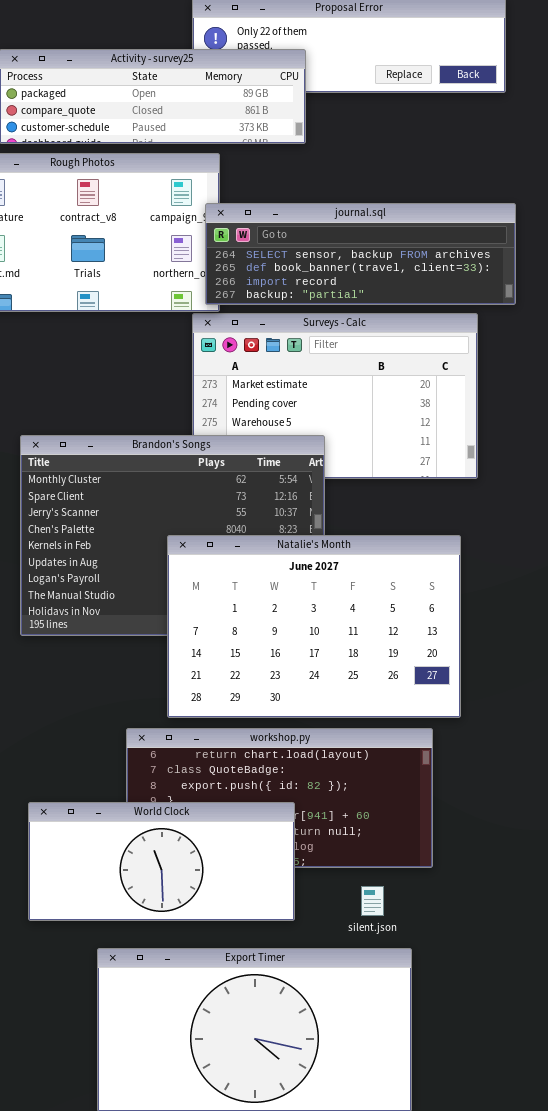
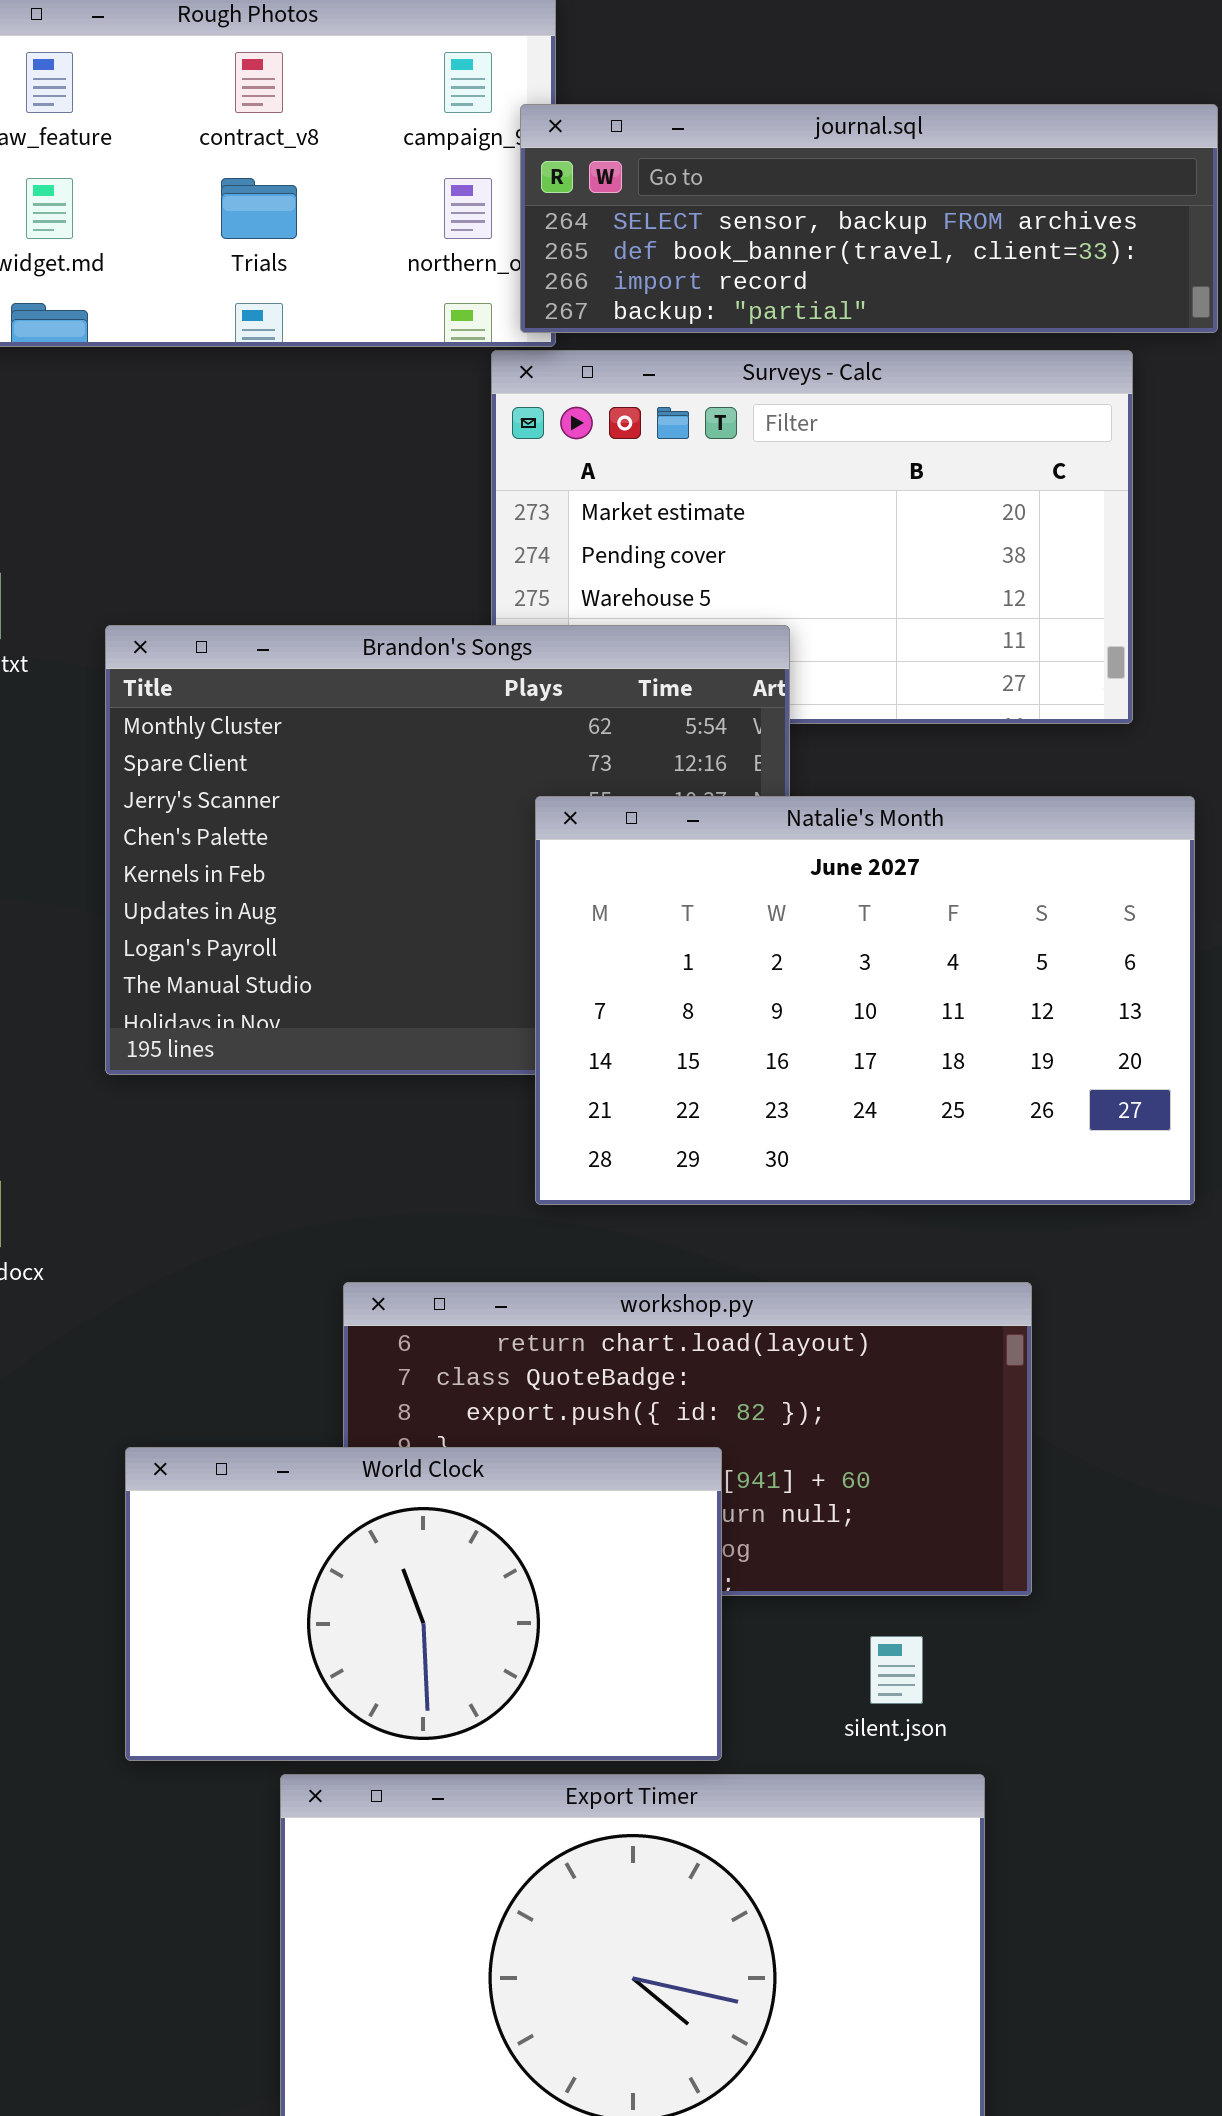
Natalie's Month: [167,535,461,718] -> [535,796,1195,1205], moved
World Clock: [28,802,295,921] -> [125,1447,722,1761], resized

